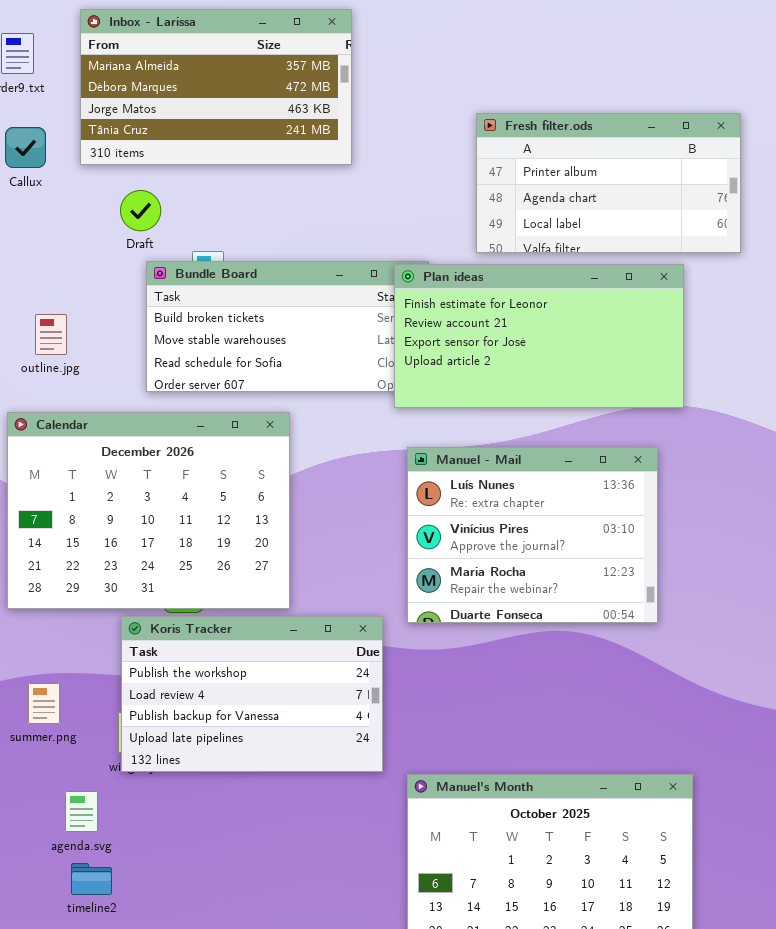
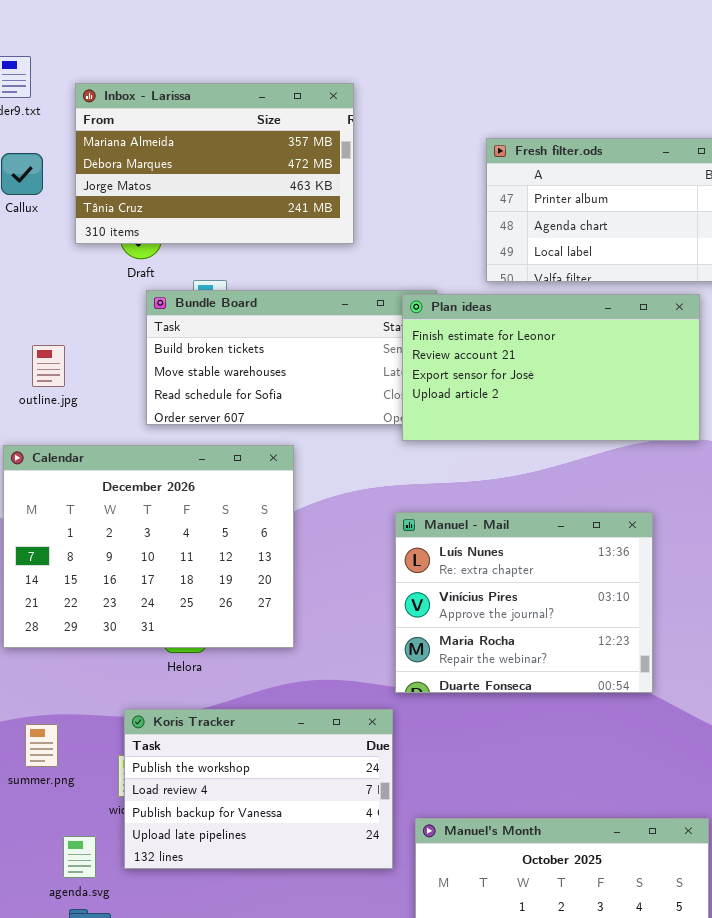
Inbox - Larissa: [80,9,352,165] -> [75,83,354,244], moved
Manuel - Mail: [407,447,658,623] -> [395,512,653,693], moved
Koris Tracker: [121,616,383,772] -> [124,709,393,869], moved

